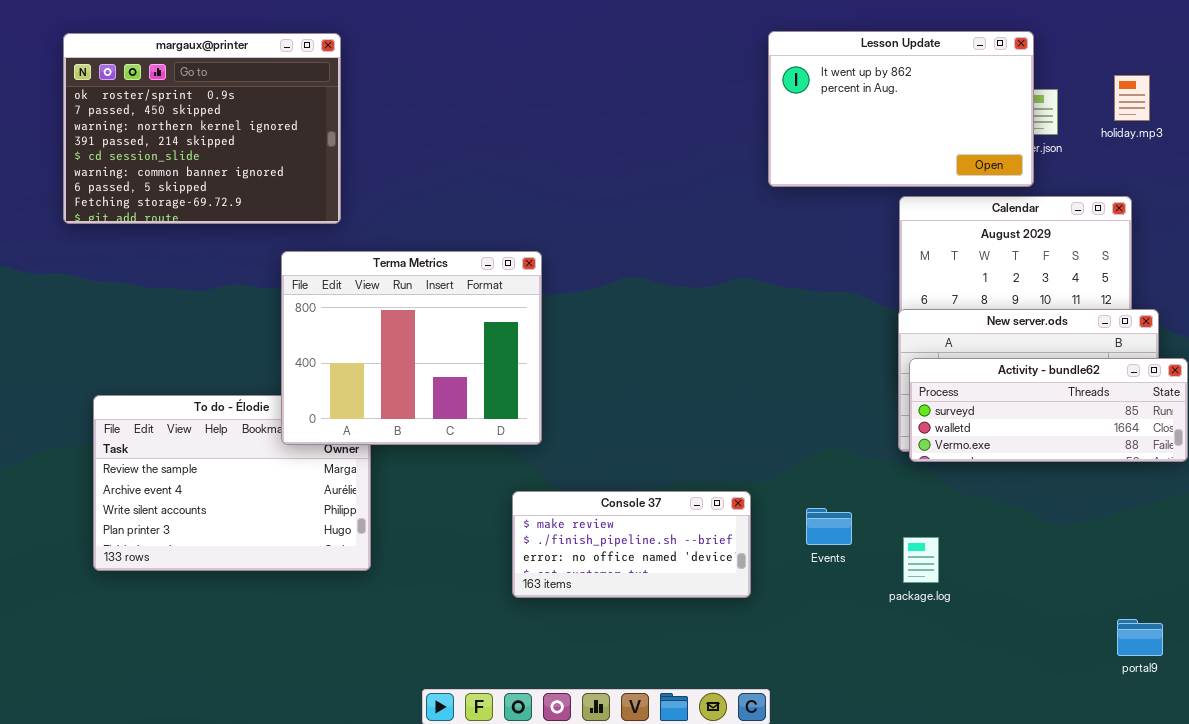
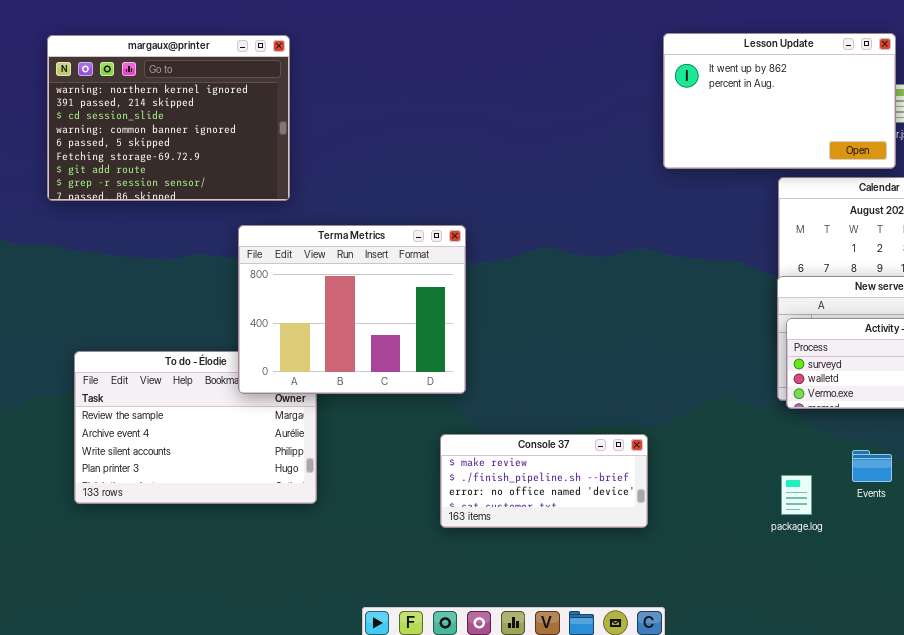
margaux@printer: [63,33,341,224] -> [47,35,290,201], scrolled down 2 rows
Events: [806,508,852,545] -> [852,450,892,482], moved

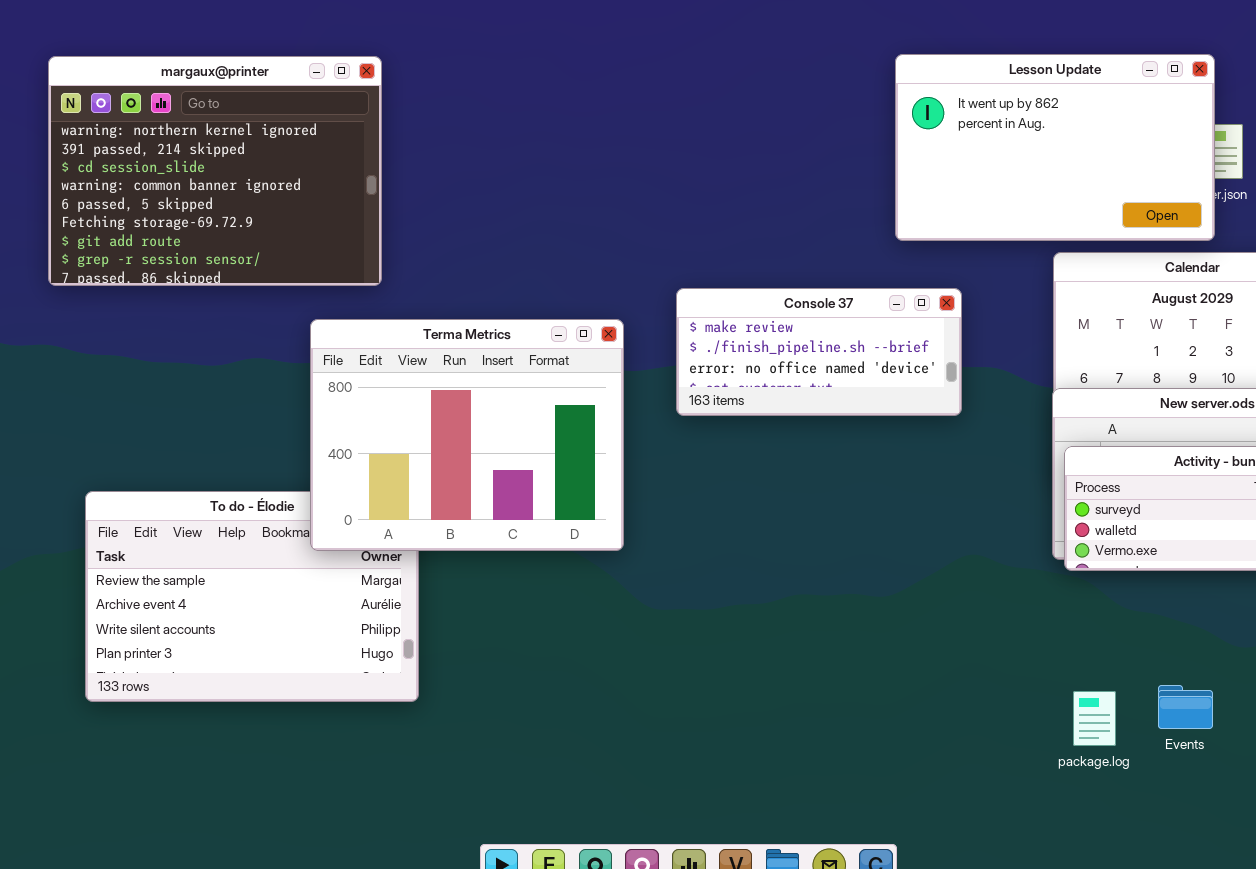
Console 37: [440,434,648,528] -> [676,288,962,416], moved
Events: [852,450,892,482] -> [1158,685,1213,729], moved
package.log: [781,475,812,515] -> [1073,691,1116,746], moved

